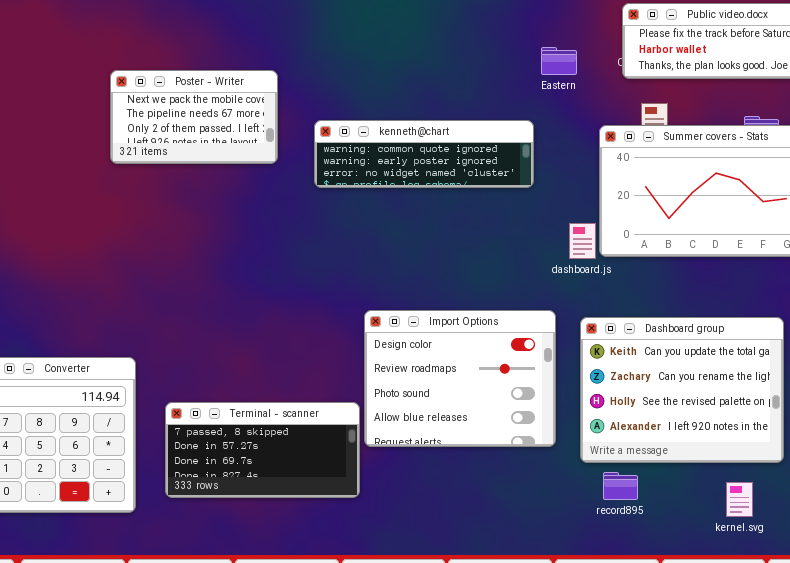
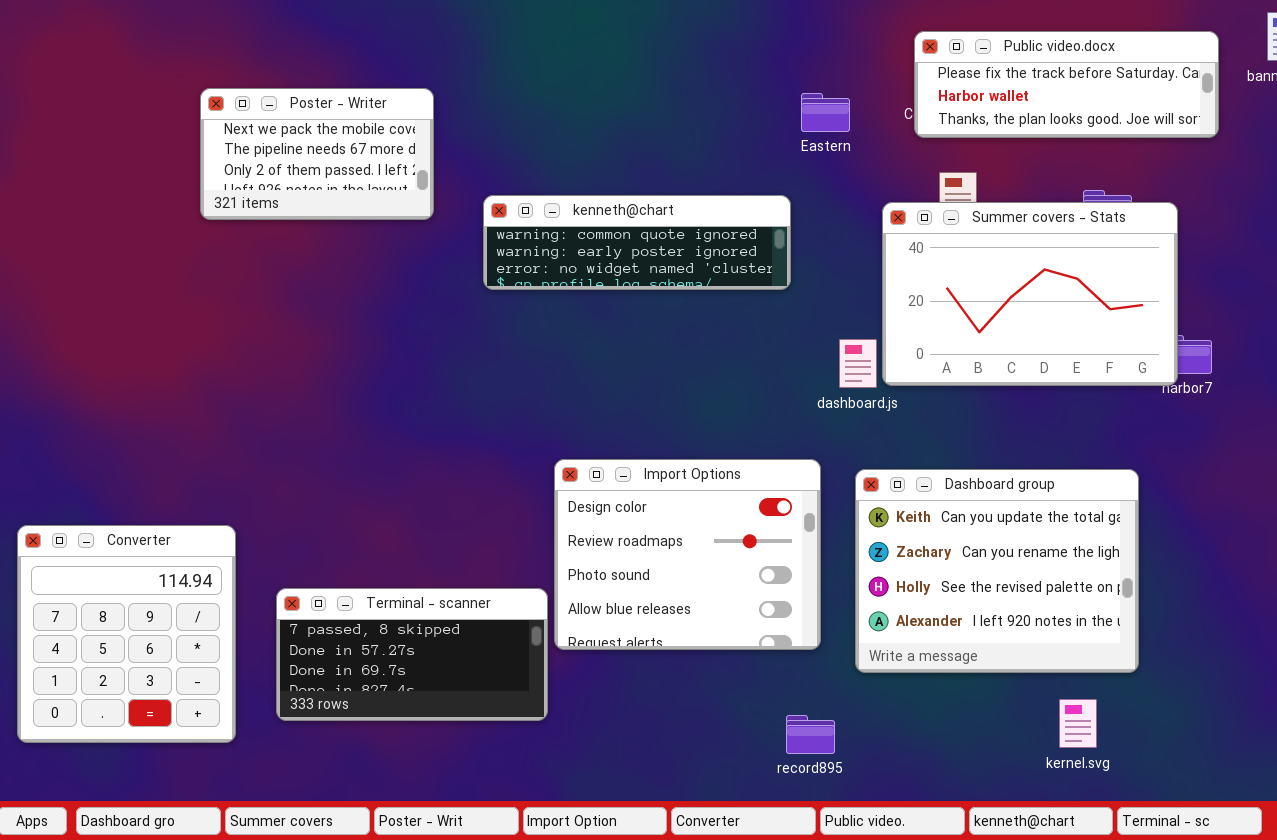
Poster - Writer: [110,70,278,164] -> [200,88,434,220], moved
record895: [603,472,638,500] -> [786,715,835,754], moved

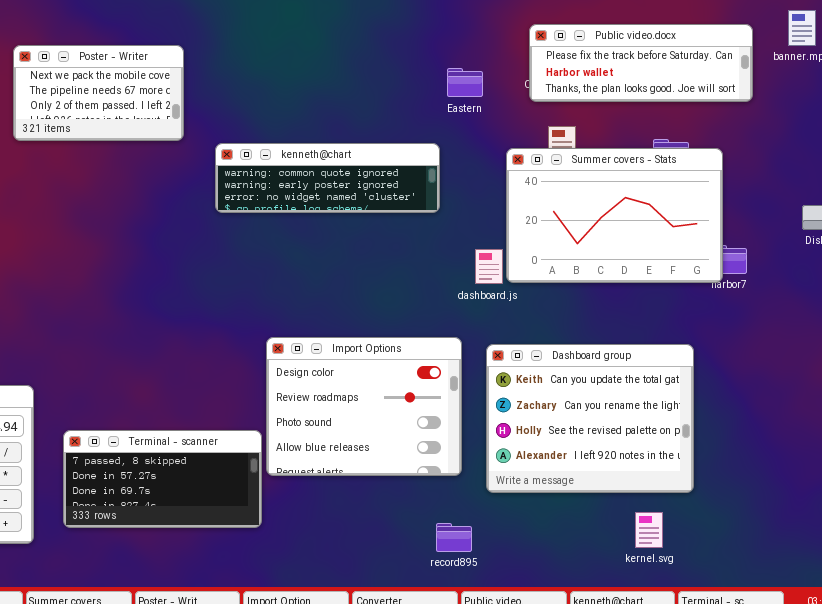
Poster - Writer: [200,88,434,220] -> [13,45,184,141], moved

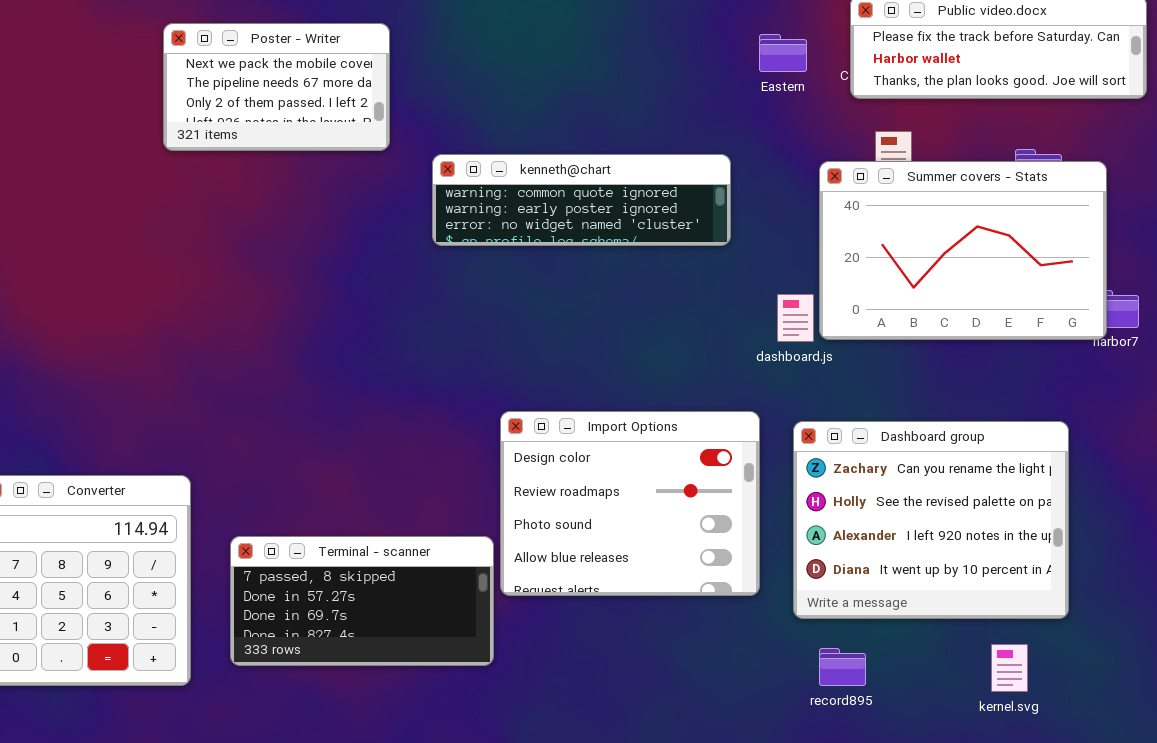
Eastern: [447,68,483,97] -> [759,34,807,72], moved
Dashboard group: [486,344,694,493] -> [793,421,1069,619], scrolled down 1 row
record895: [436,523,472,552] -> [819,648,866,686], moved

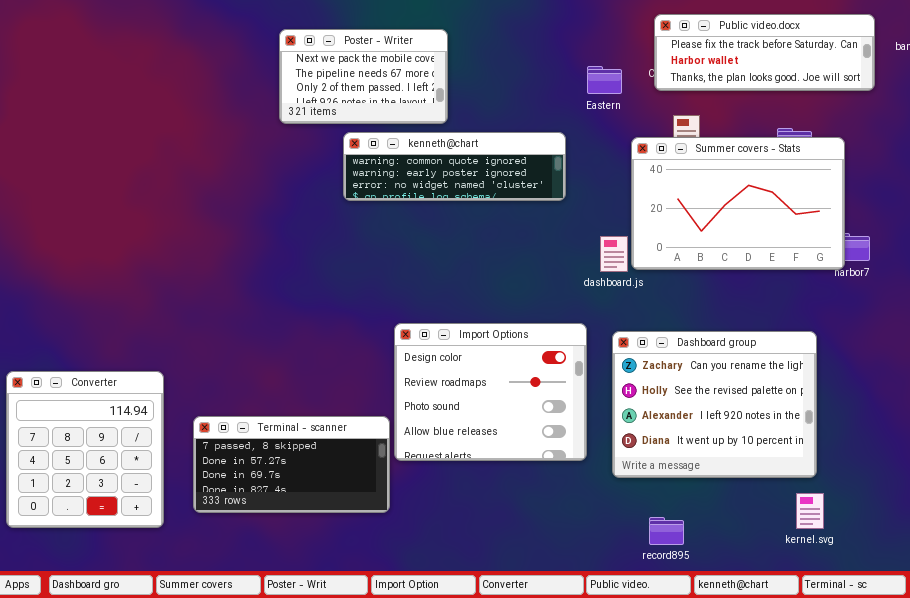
Poster - Writer: [163,23,390,151] -> [279,29,448,124], moved
Eastern: [759,34,807,72] -> [587,66,622,94], moved
kernel.svg: [991,644,1028,692] -> [796,493,824,529], moved
record895: [819,648,866,686] -> [649,517,684,545], moved

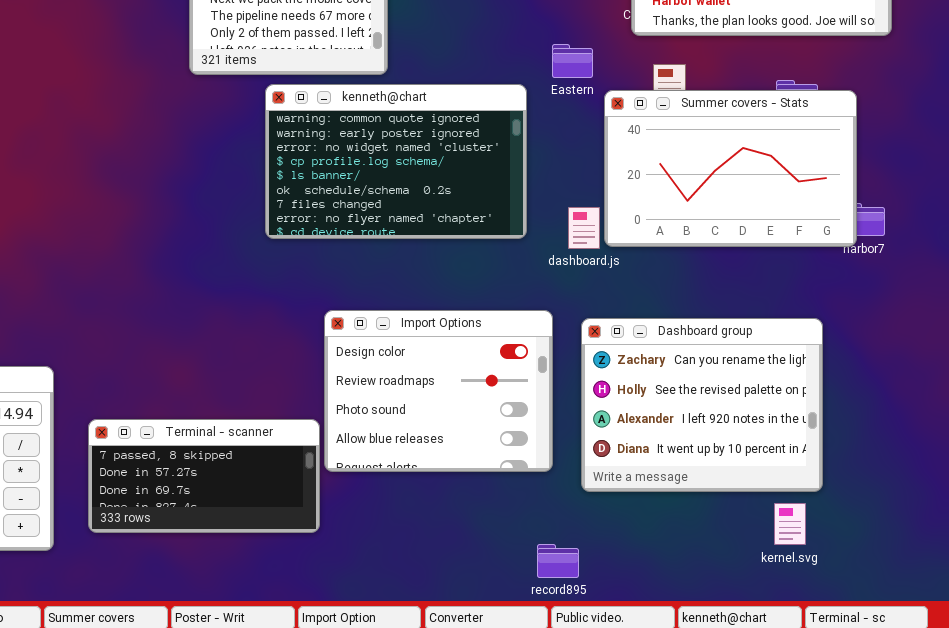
Eastern: [587,66,622,94] -> [552,44,593,78], moved
kenneth@chart: [343,132,566,201] -> [265,84,527,239], resized
kernel.svg: [796,493,824,529] -> [774,503,806,545], moved
record895: [649,517,684,545] -> [537,544,579,578], moved

